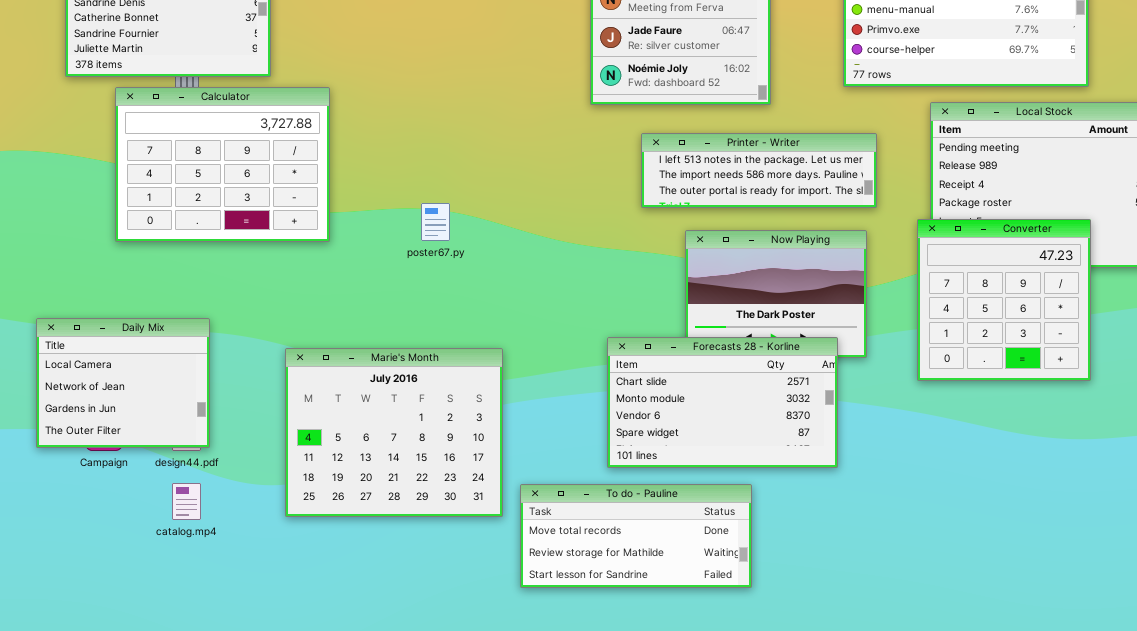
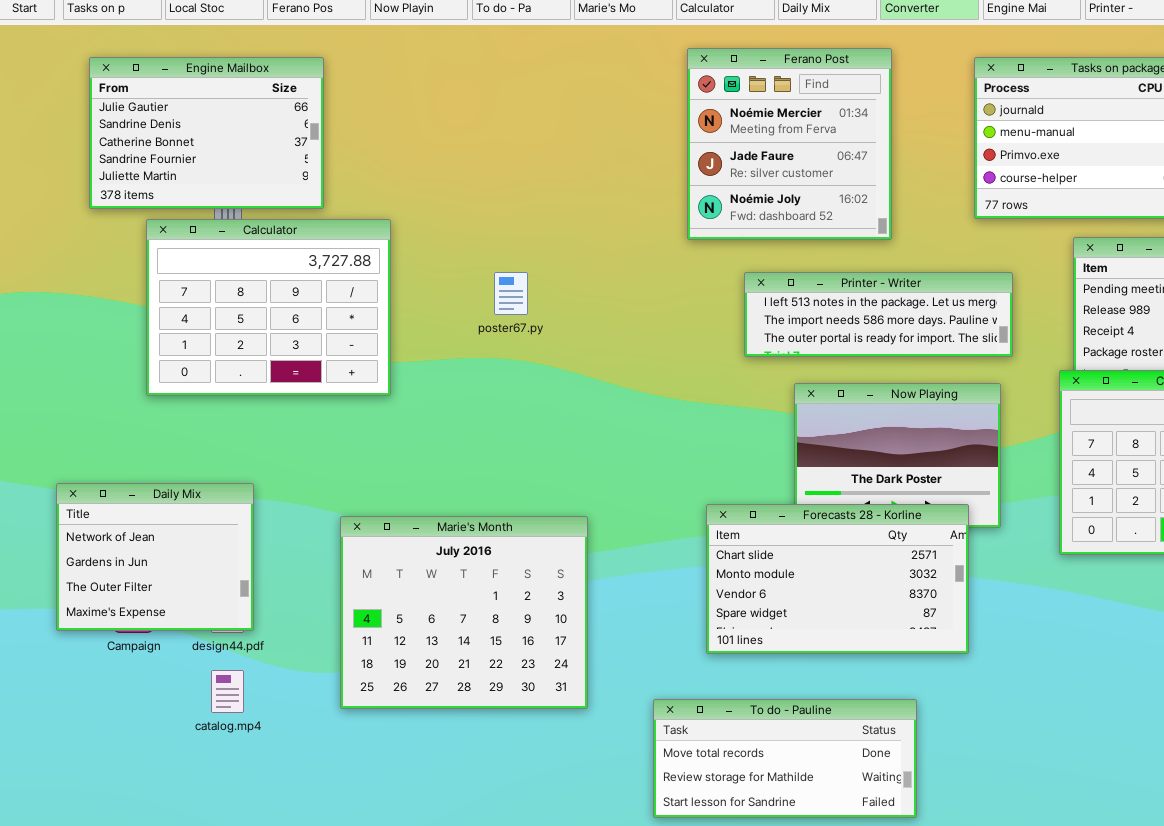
poster67.py: [421,203,450,241] -> [494,272,528,315], moved
Daily Mix: [36,318,210,448] -> [56,483,254,631], scrolled down 1 row
To do - Pauline: [520,484,752,588] -> [653,699,917,818], moved

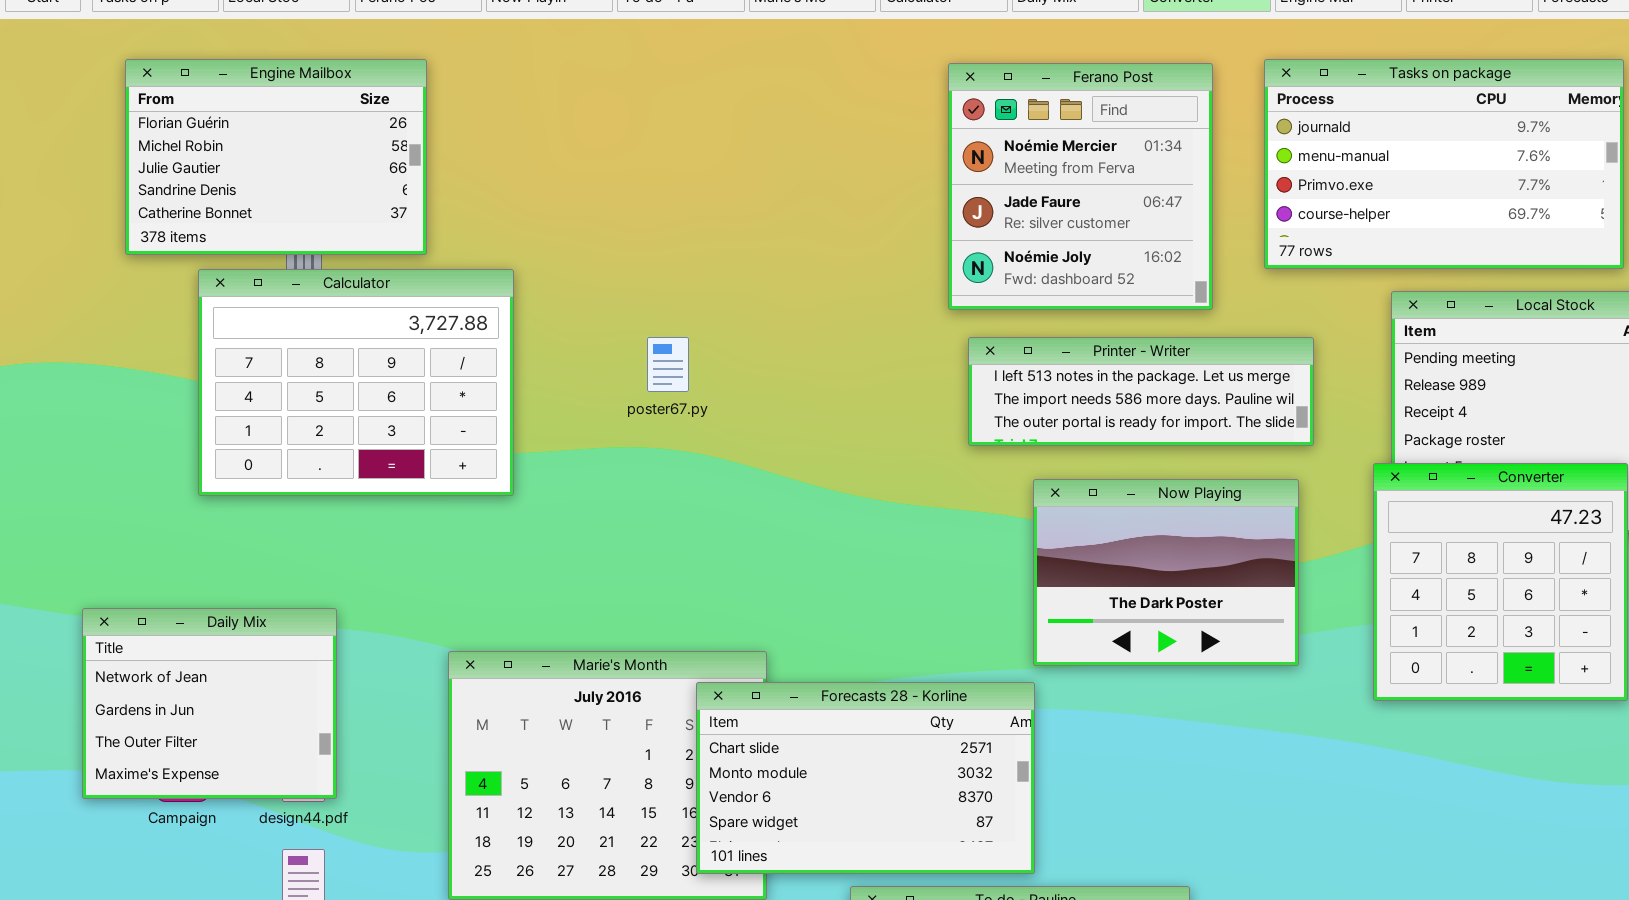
Ferano Post: [687,48,892,240] -> [948,63,1213,310], moved
Engine Mailbox: [89,57,324,209] -> [125,59,427,255], scrolled up 2 rows
Forecasts 28 - Korline: [706,504,969,654] -> [696,682,1035,874], moved

